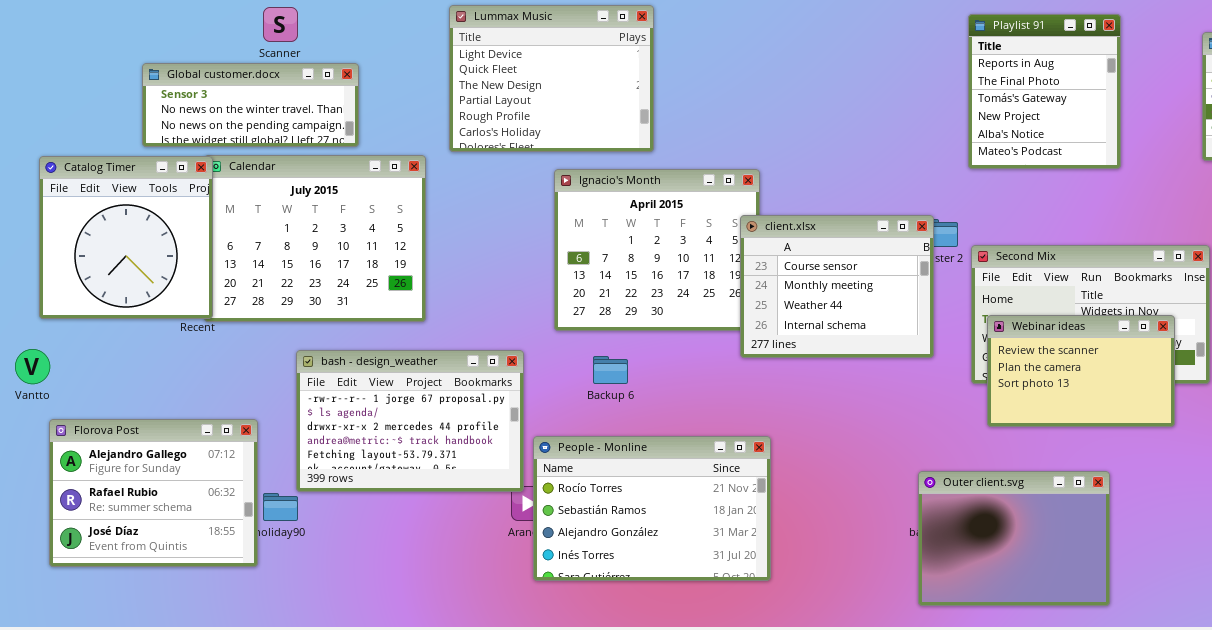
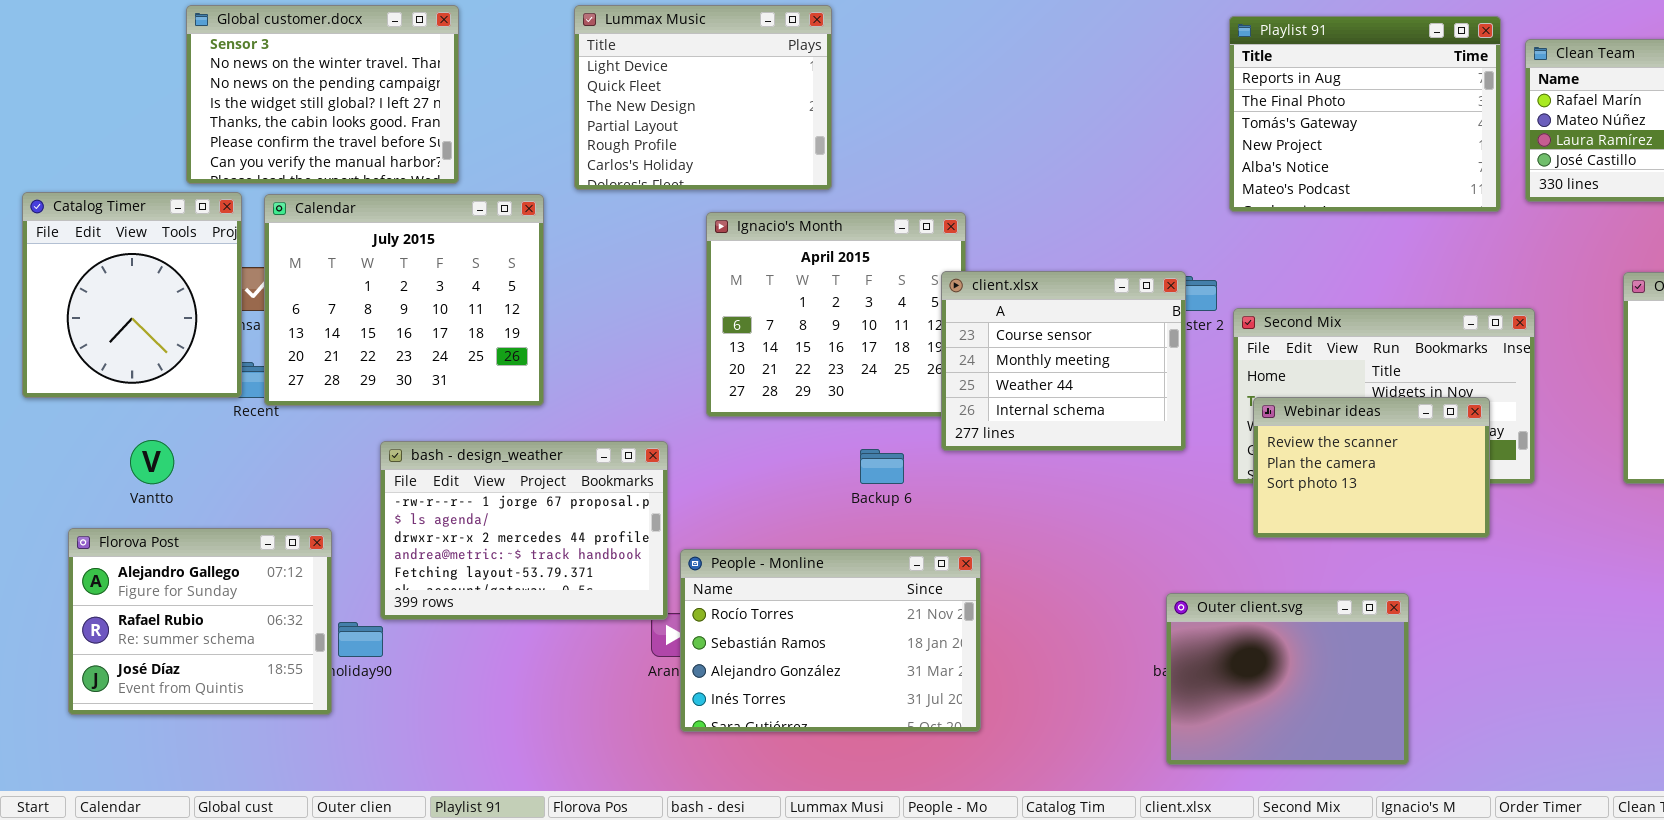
Playlist 91: [968,14,1121,169] -> [1229,16,1501,212], resized
Global customer.docx: [142,63,359,147] -> [186,5,459,184], resized
Catalog Timer: [39,156,213,319] -> [22,192,242,398], moved
Vantto: [15,349,50,384] -> [130,440,174,484], moved
Backup 6: [593,356,628,384] -> [860,449,904,484], moved

